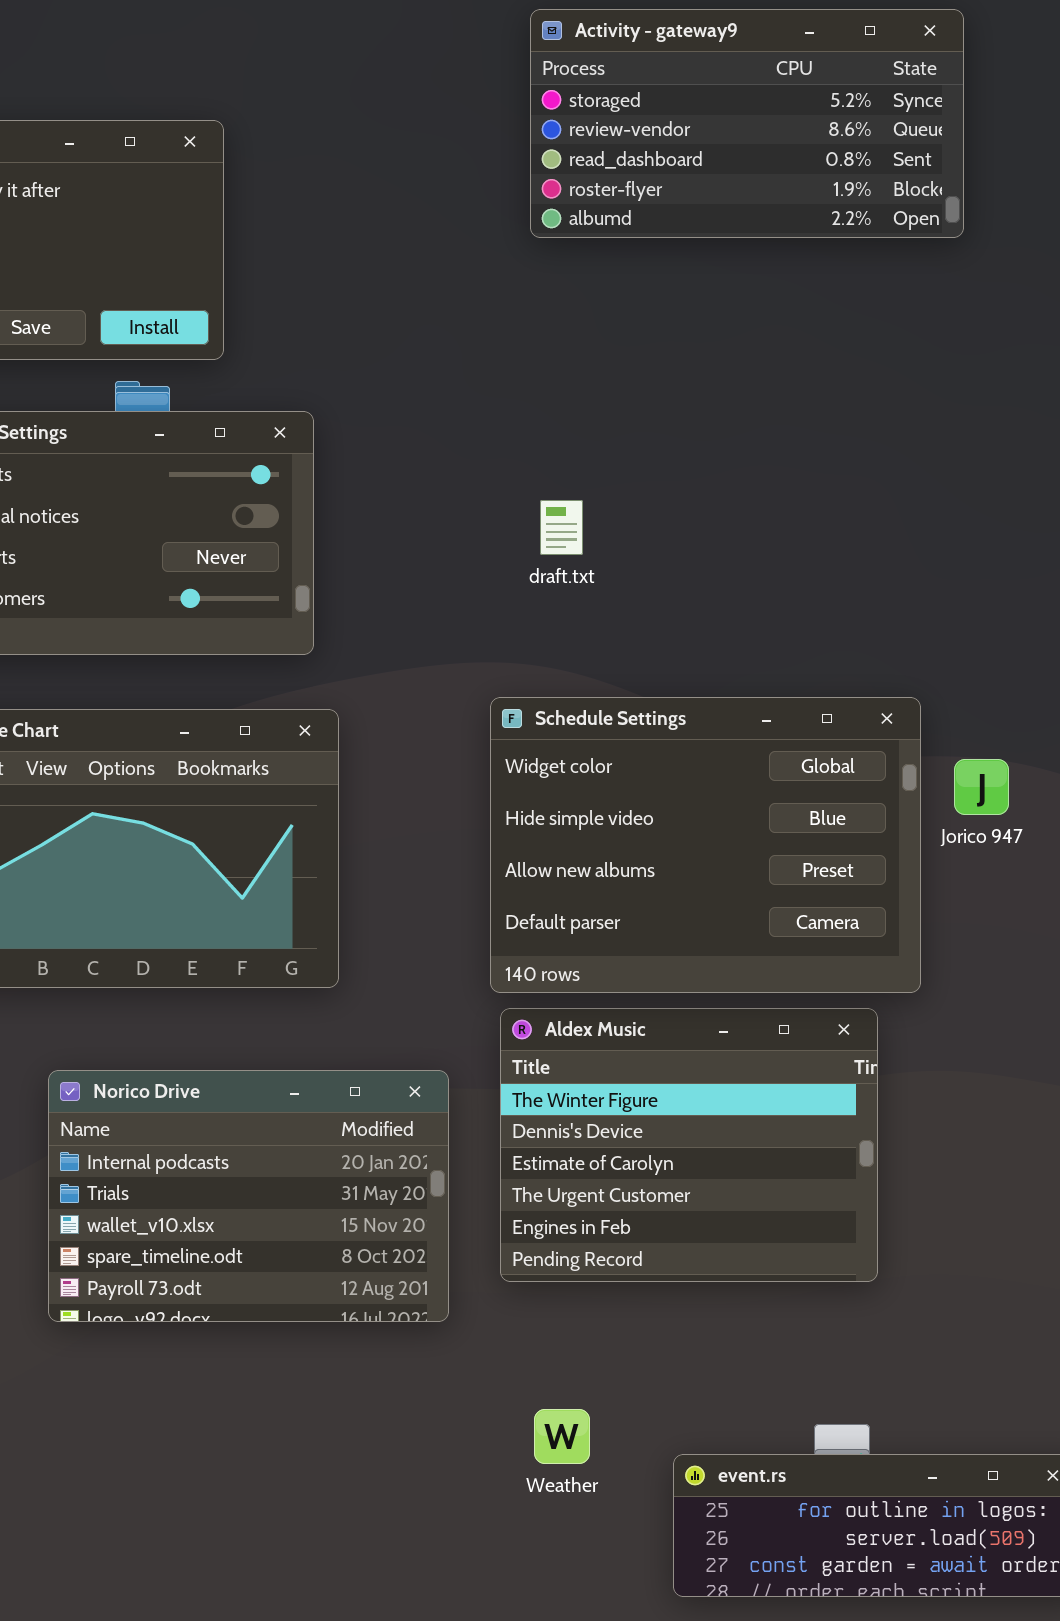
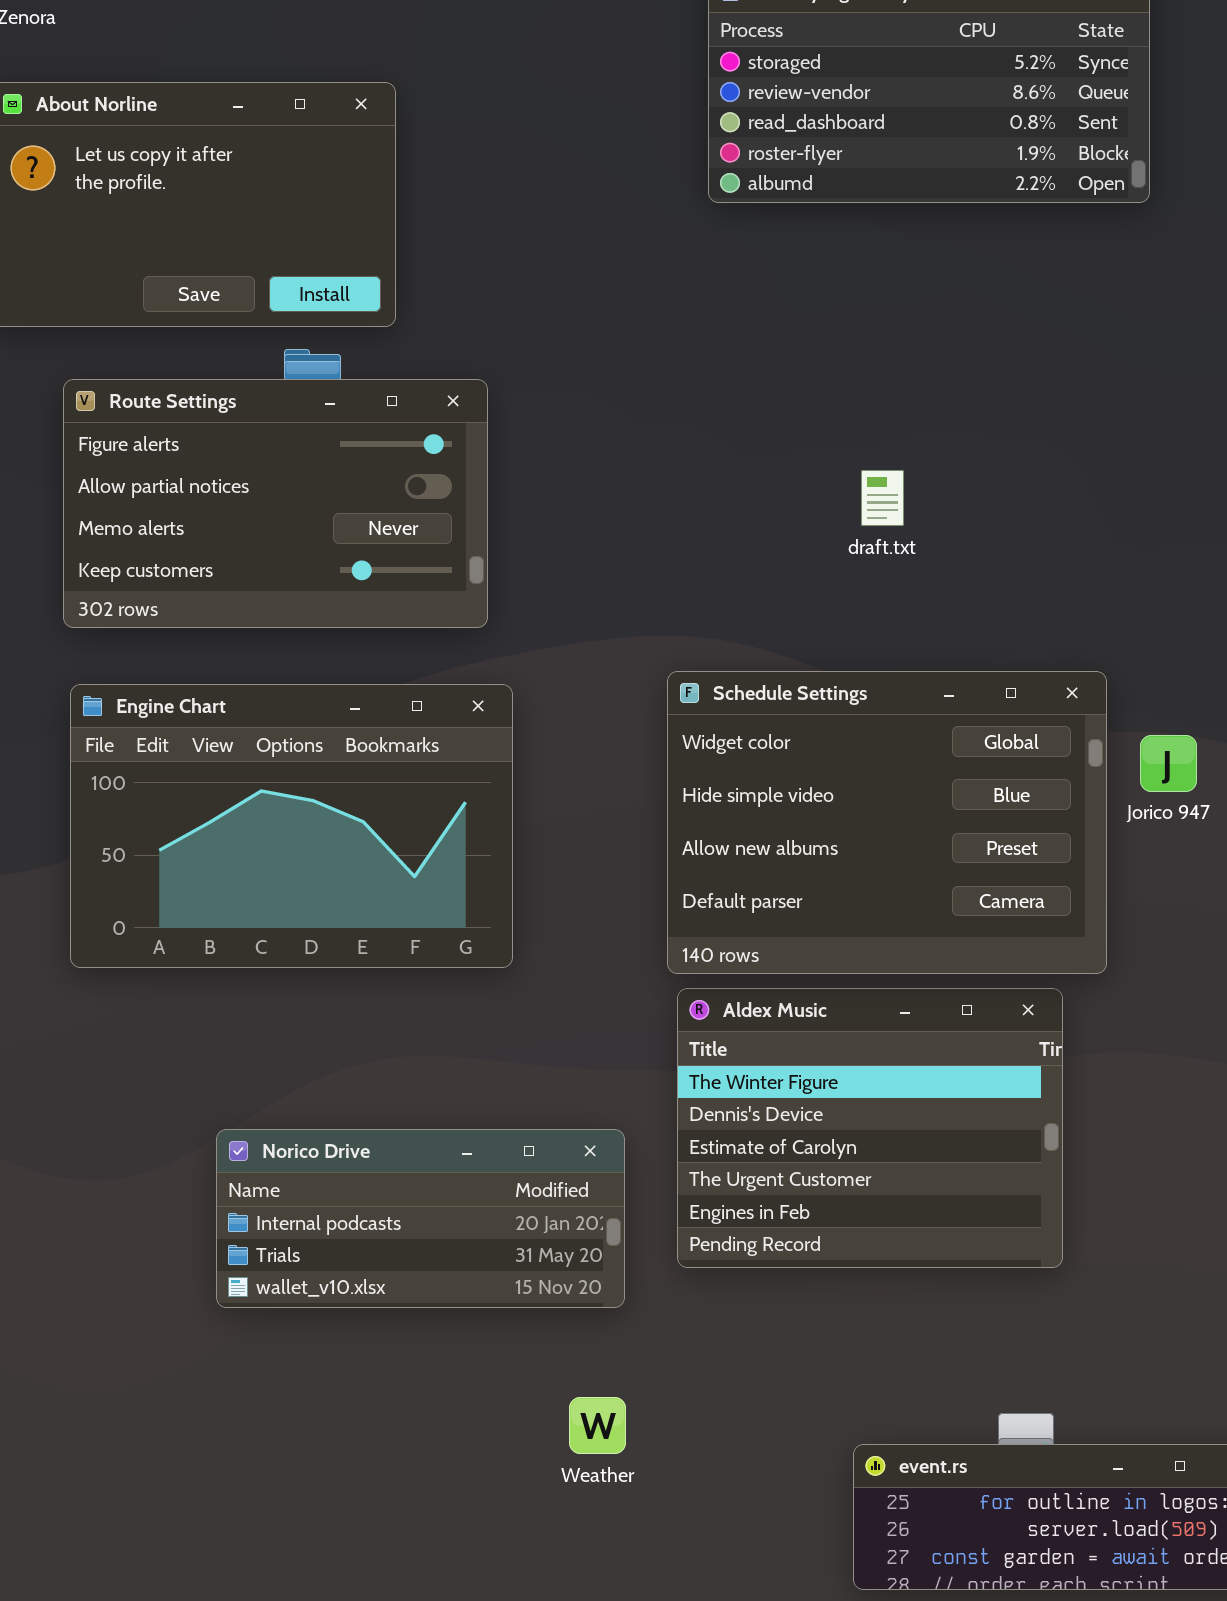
draft.txt: [540,500,583,555] -> [861,470,904,526], moved
Norico Drive: [48,1070,449,1322] -> [216,1129,625,1308], resized
Weather: [534,1409,590,1464] -> [569,1397,626,1454], moved

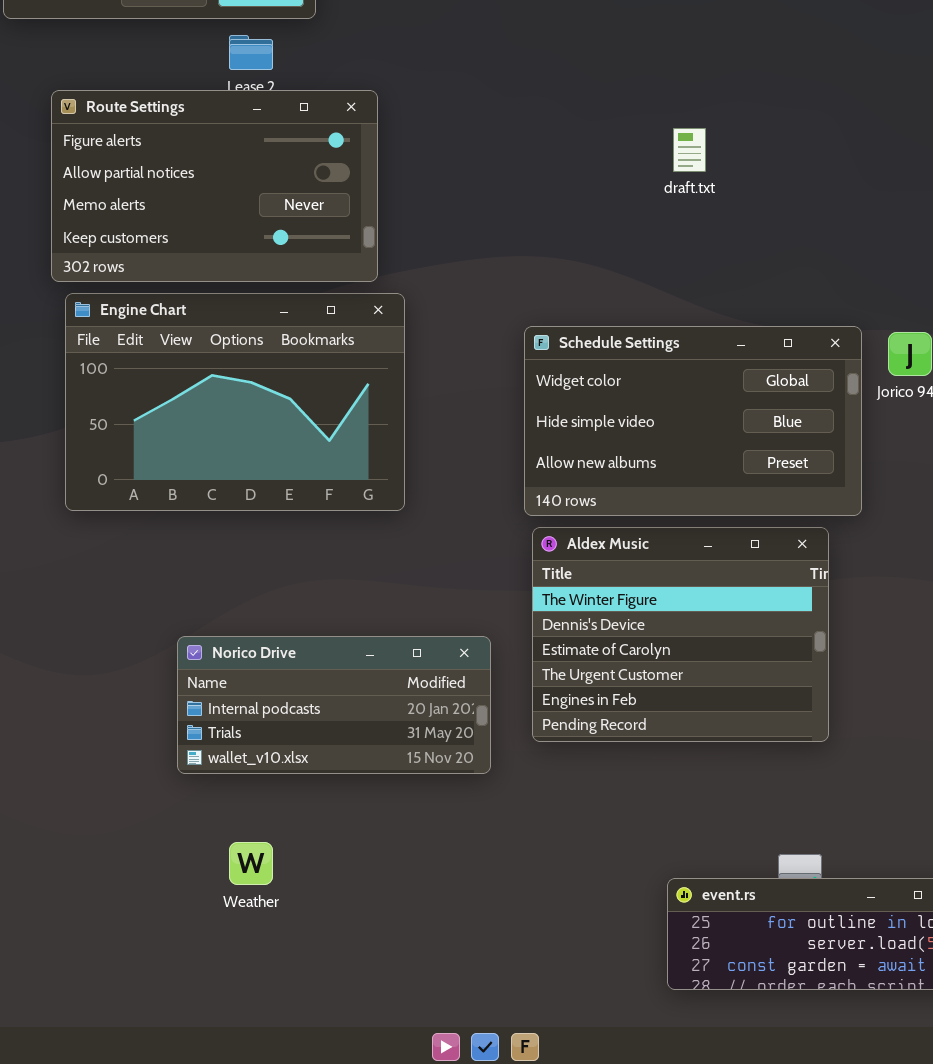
Route Settings: [63,379,488,628] -> [51,90,378,282], moved
Schedule Settings: [667,671,1107,974] -> [524,326,862,516], resized
Weather: [569,1397,626,1454] -> [229,842,273,885], moved

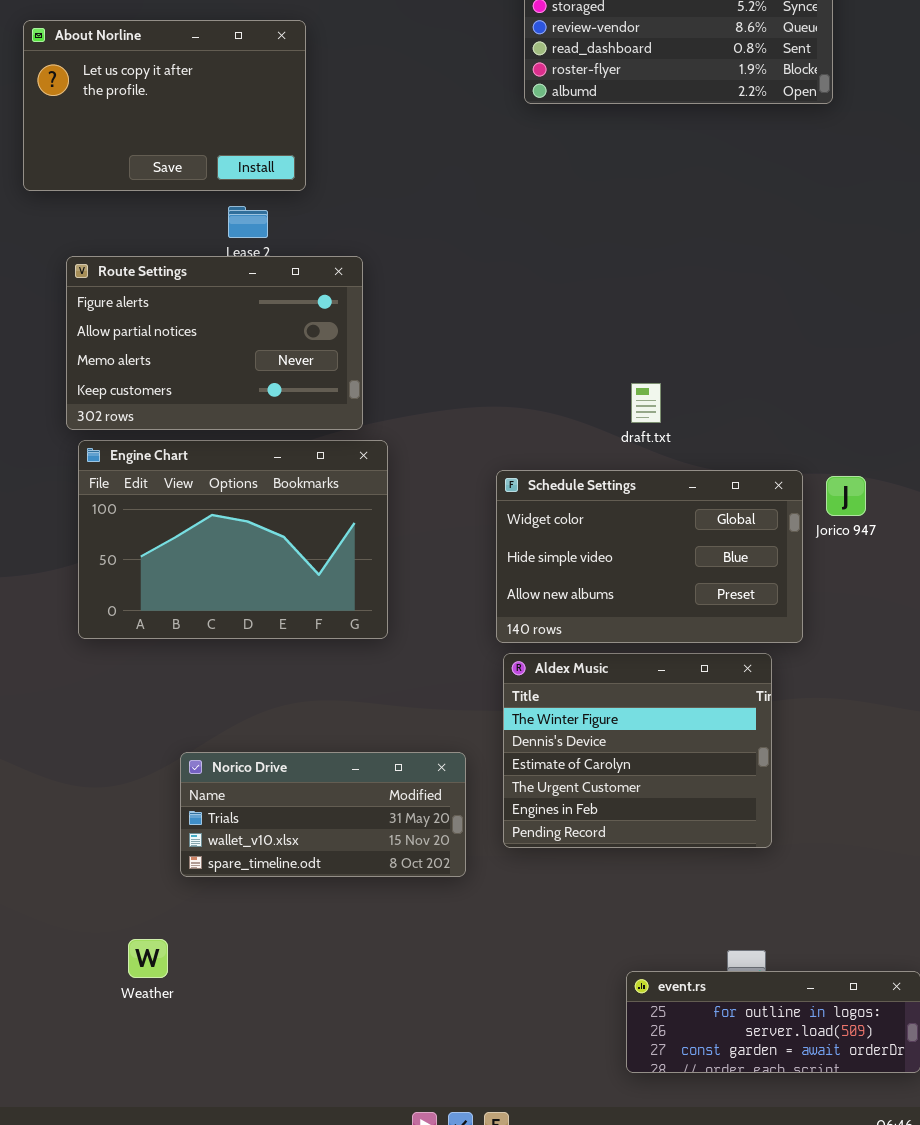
draft.txt: [673,128,706,172] -> [631,383,661,423], moved
Norico Drive: [177,636,491,774] -> [180,752,466,877], scrolled down 1 row
Weather: [229,842,273,885] -> [128,939,168,978], moved

